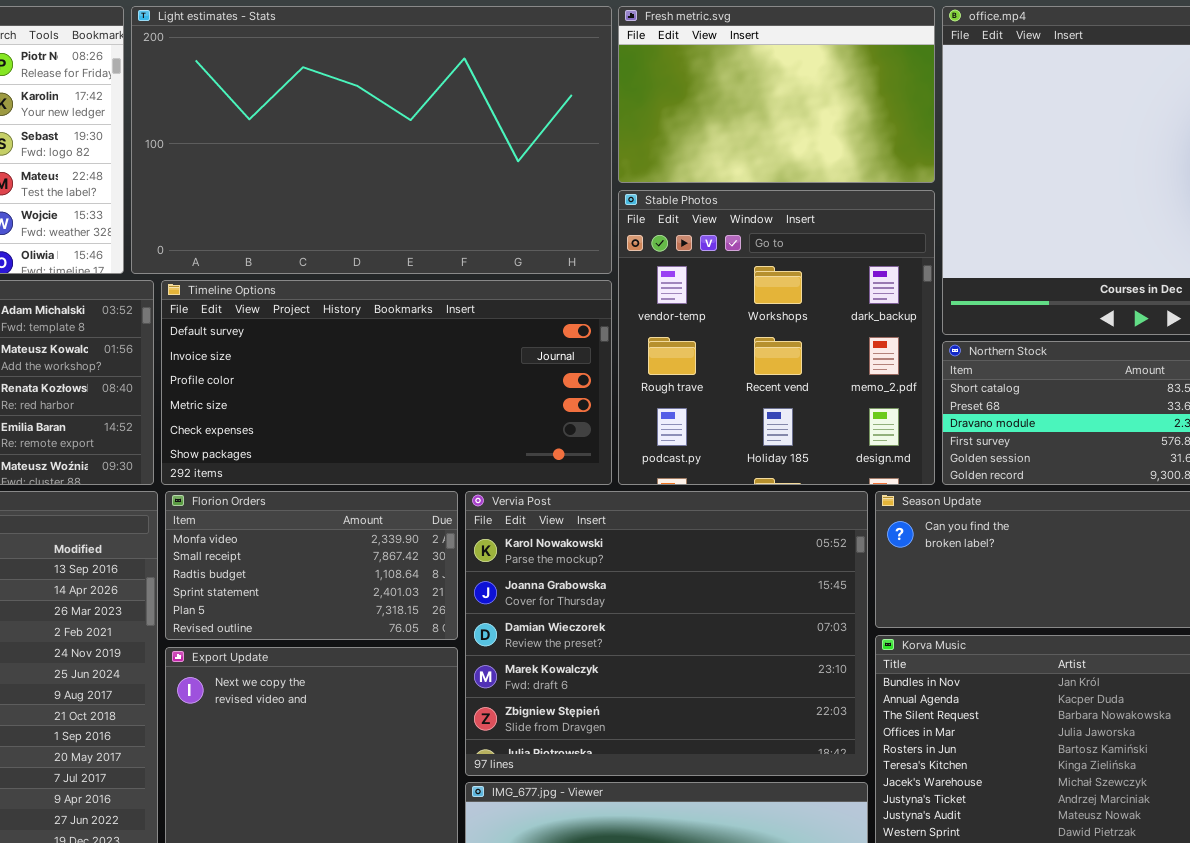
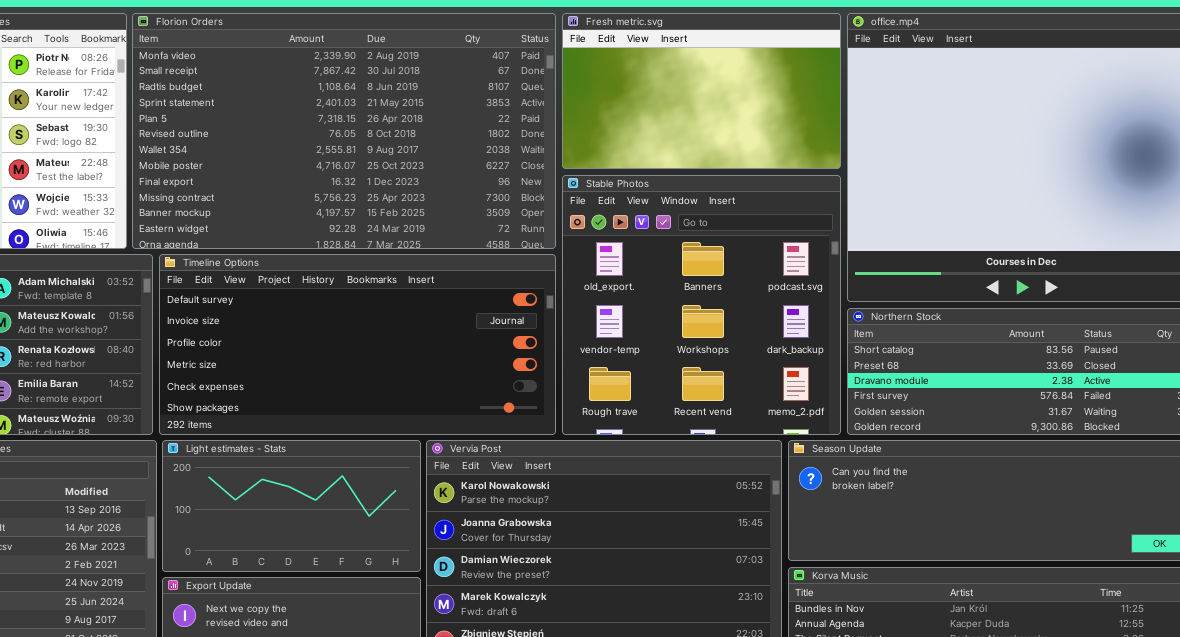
Light estimates - Stats: [131,6,612,274] -> [162,440,421,572], moved, resized
Stable Photos: [618,190,935,485] -> [562,175,841,435], scrolled up 1 row
Florion Orders: [165,491,458,640] -> [132,13,556,249], moved, resized

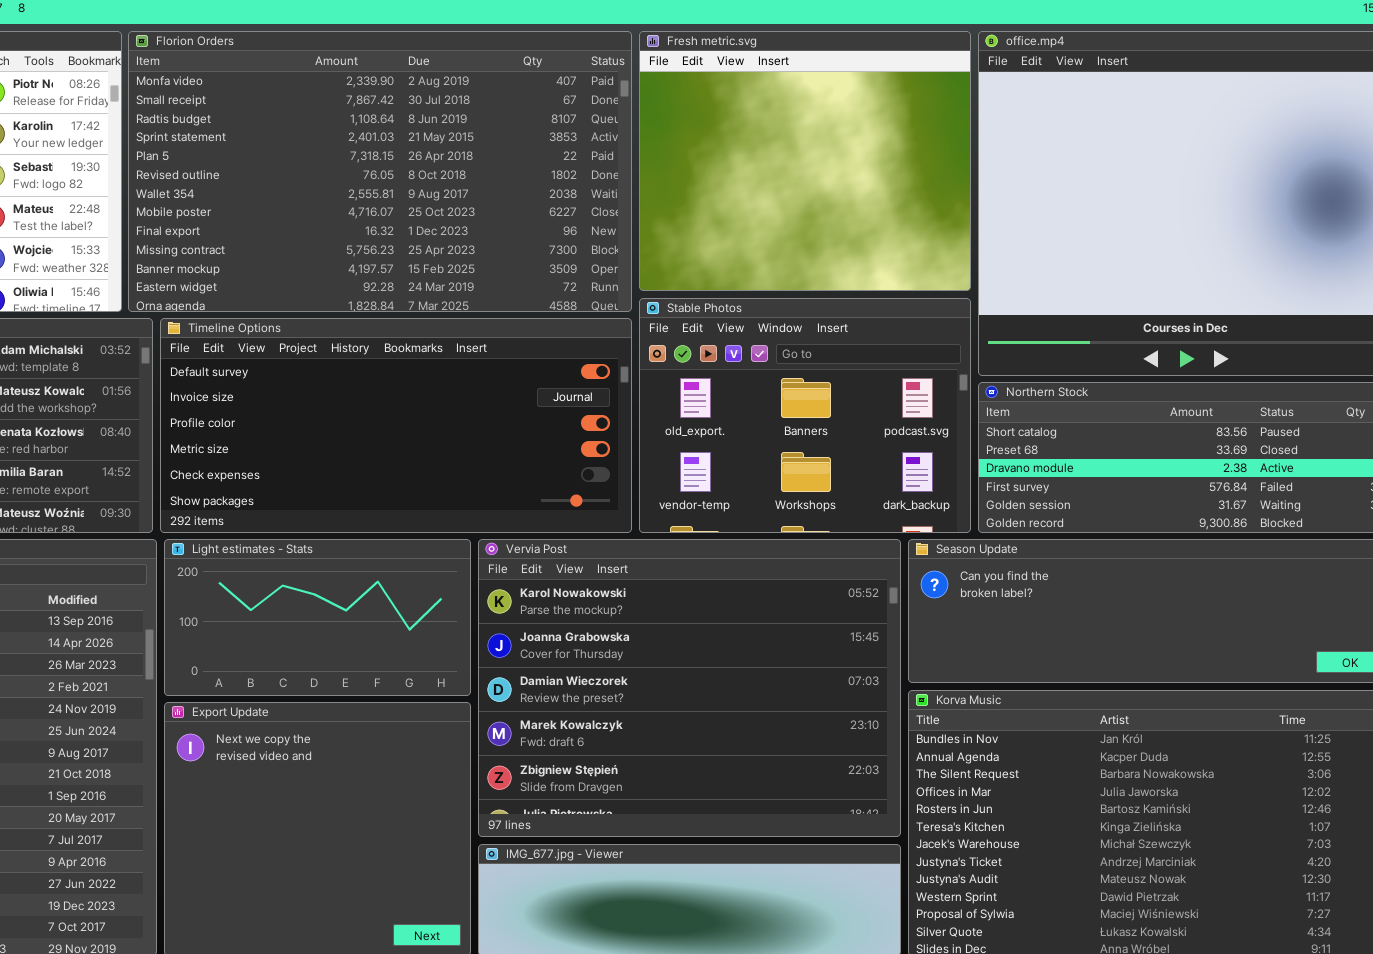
Fresh metric.svg: [562,13,841,169] -> [639,31,971,291], resized
Stable Photos: [562,175,841,435] -> [639,298,971,533], resized

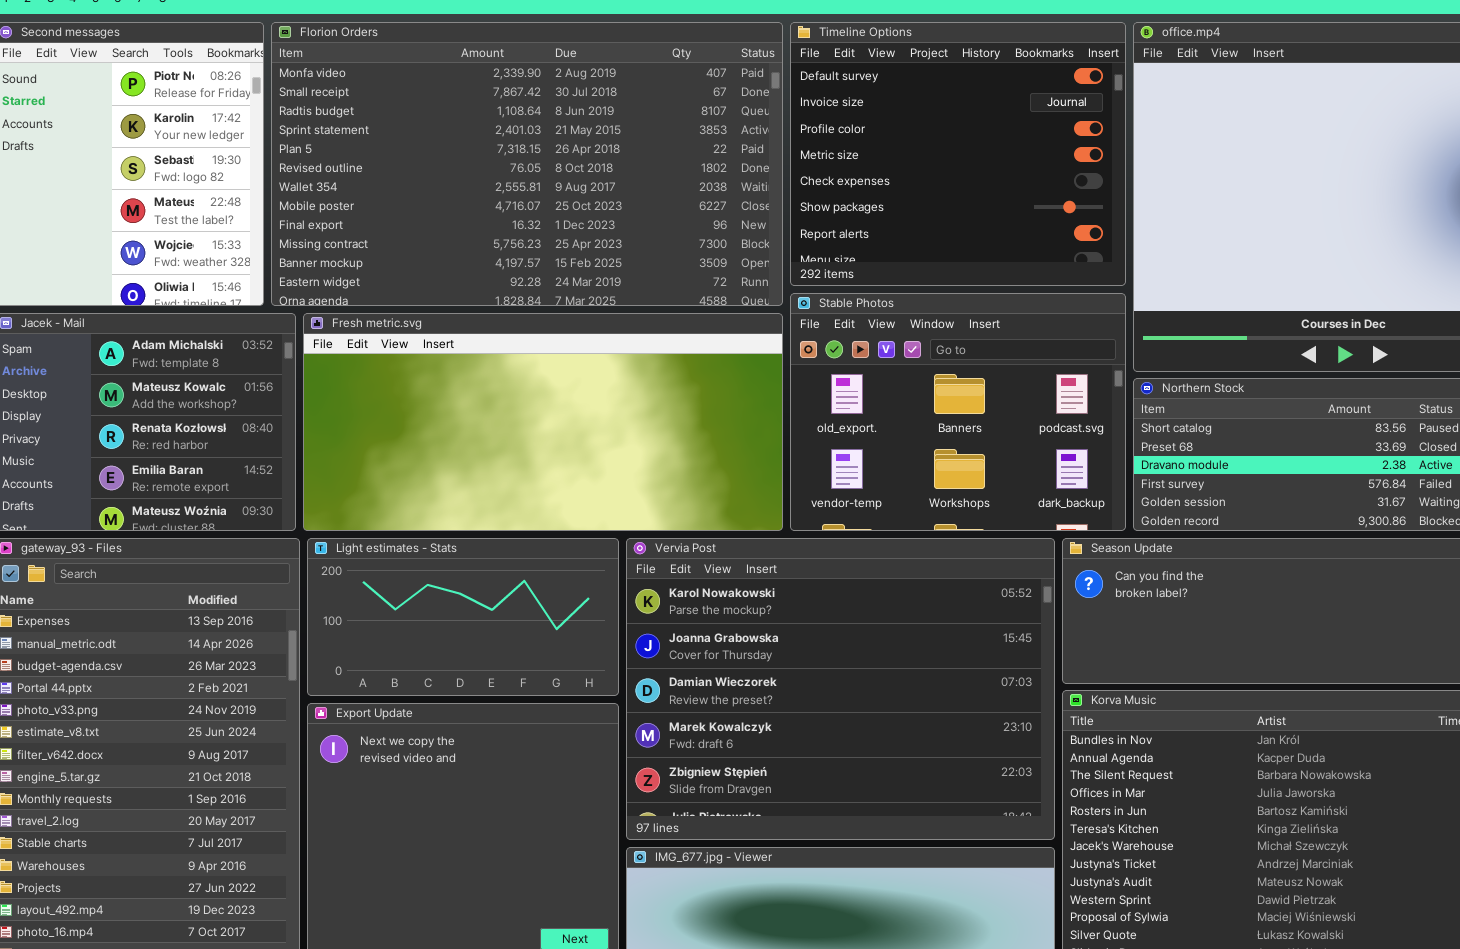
Fresh metric.svg: [639,31,971,291] -> [303,313,783,531], moved, resized
Timeline Options: [160,318,632,533] -> [790,22,1126,286], moved, resized

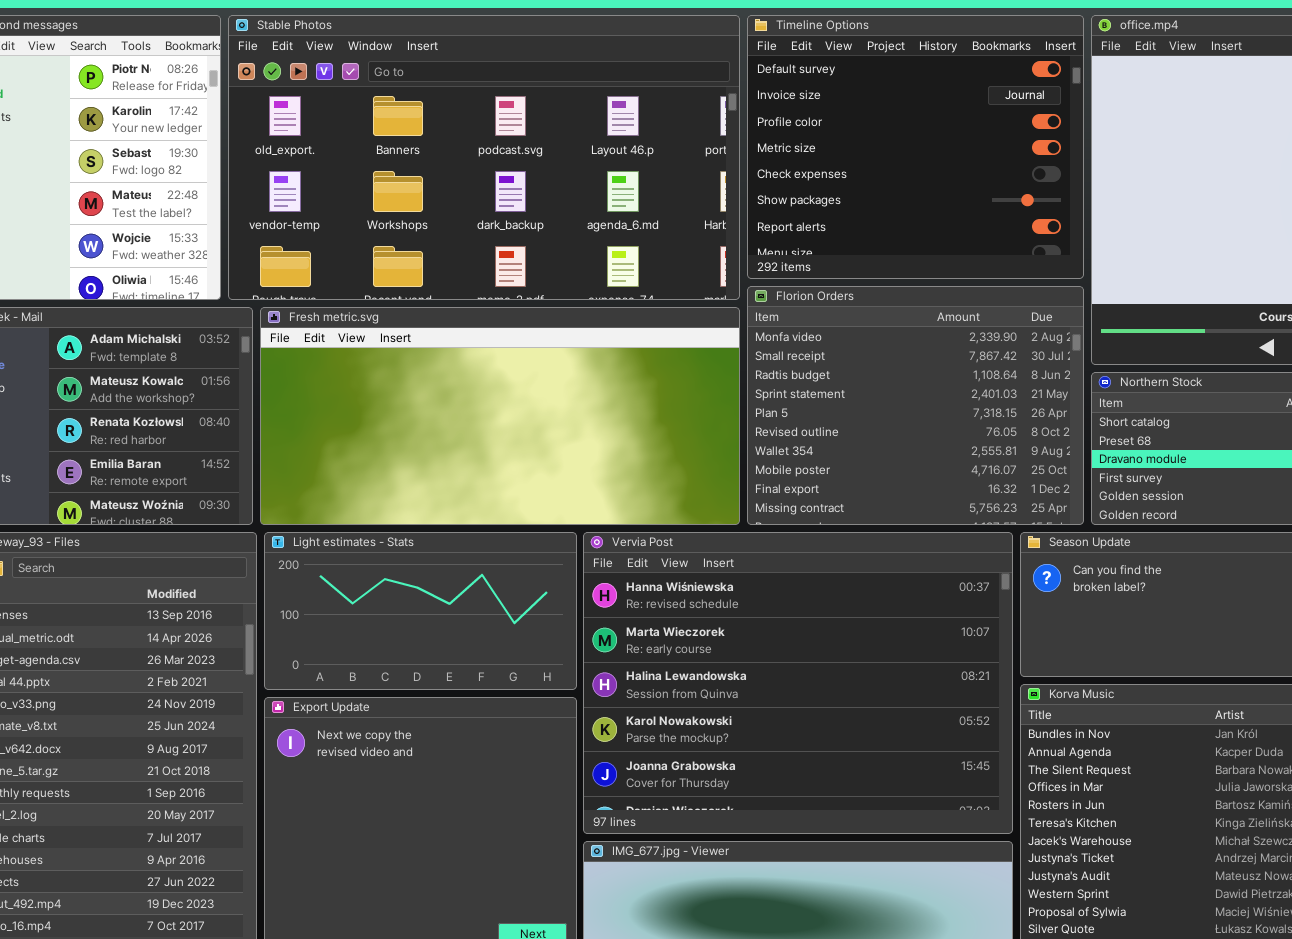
Florion Orders: [271,22,783,306] -> [747,286,1084,525], moved, resized
Stable Photos: [790,293,1126,531] -> [228,15,740,300], moved, resized
Vervia Post: [626,538,1055,840] -> [583,532,1013,834], scrolled up 3 rows

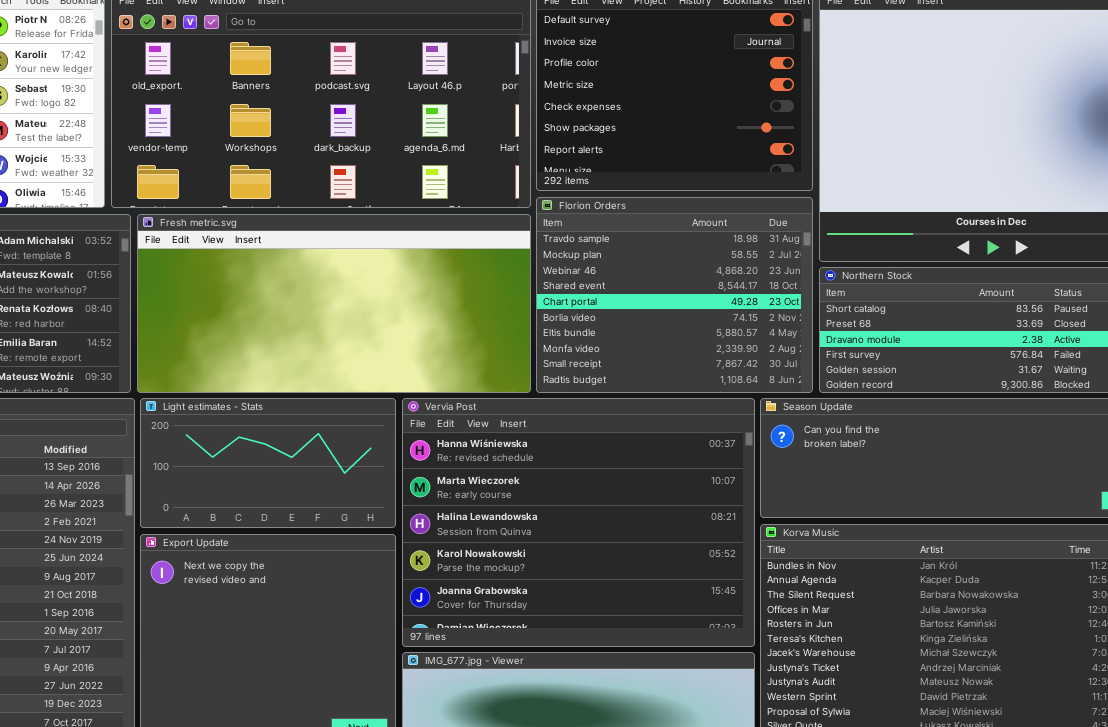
Florion Orders: [747,286,1084,525] -> [536,197,813,393], scrolled up 7 rows

